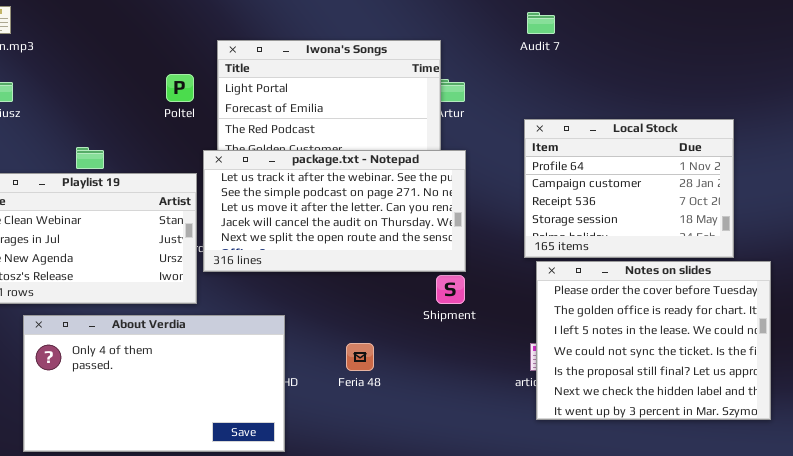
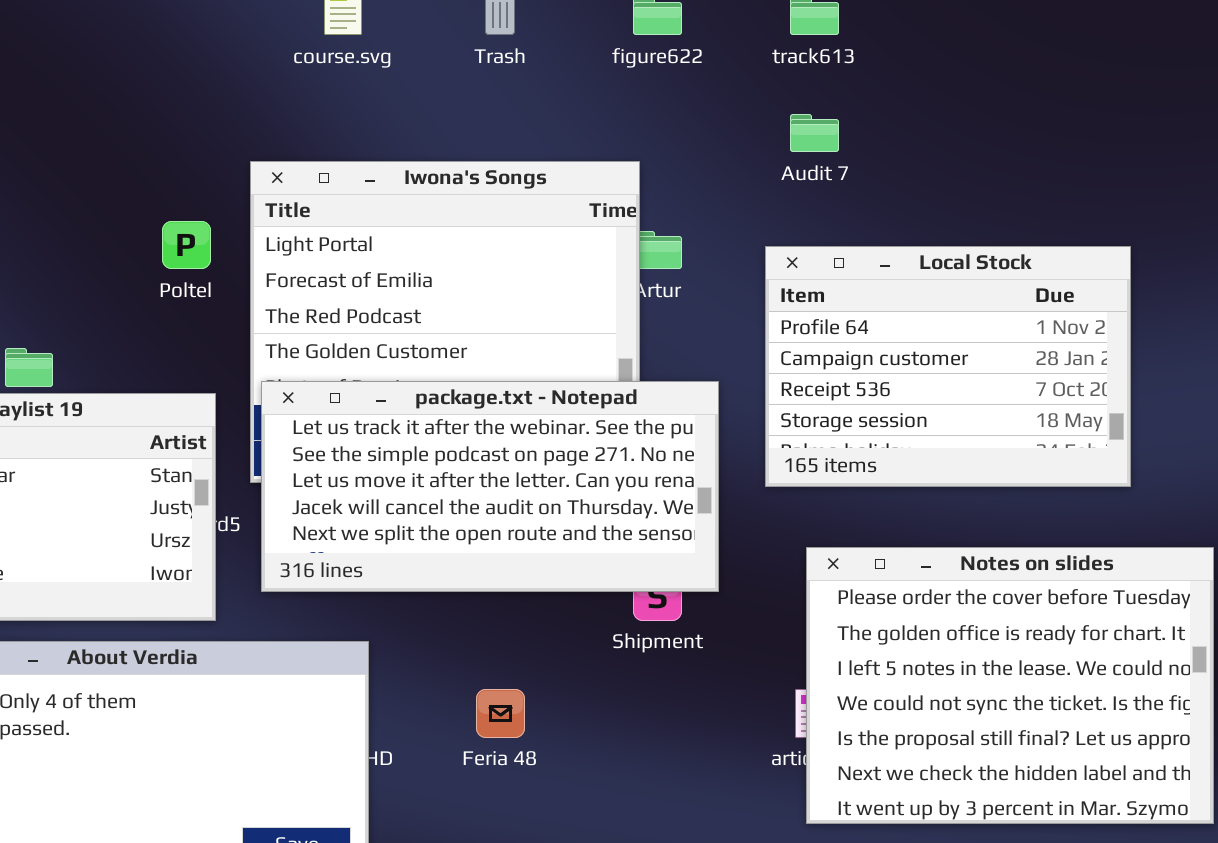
Local Stock: [524,119,734,258] -> [765,246,1131,487], moved
package.txt - Notepad: [203,150,466,272] -> [261,381,719,592], moved

